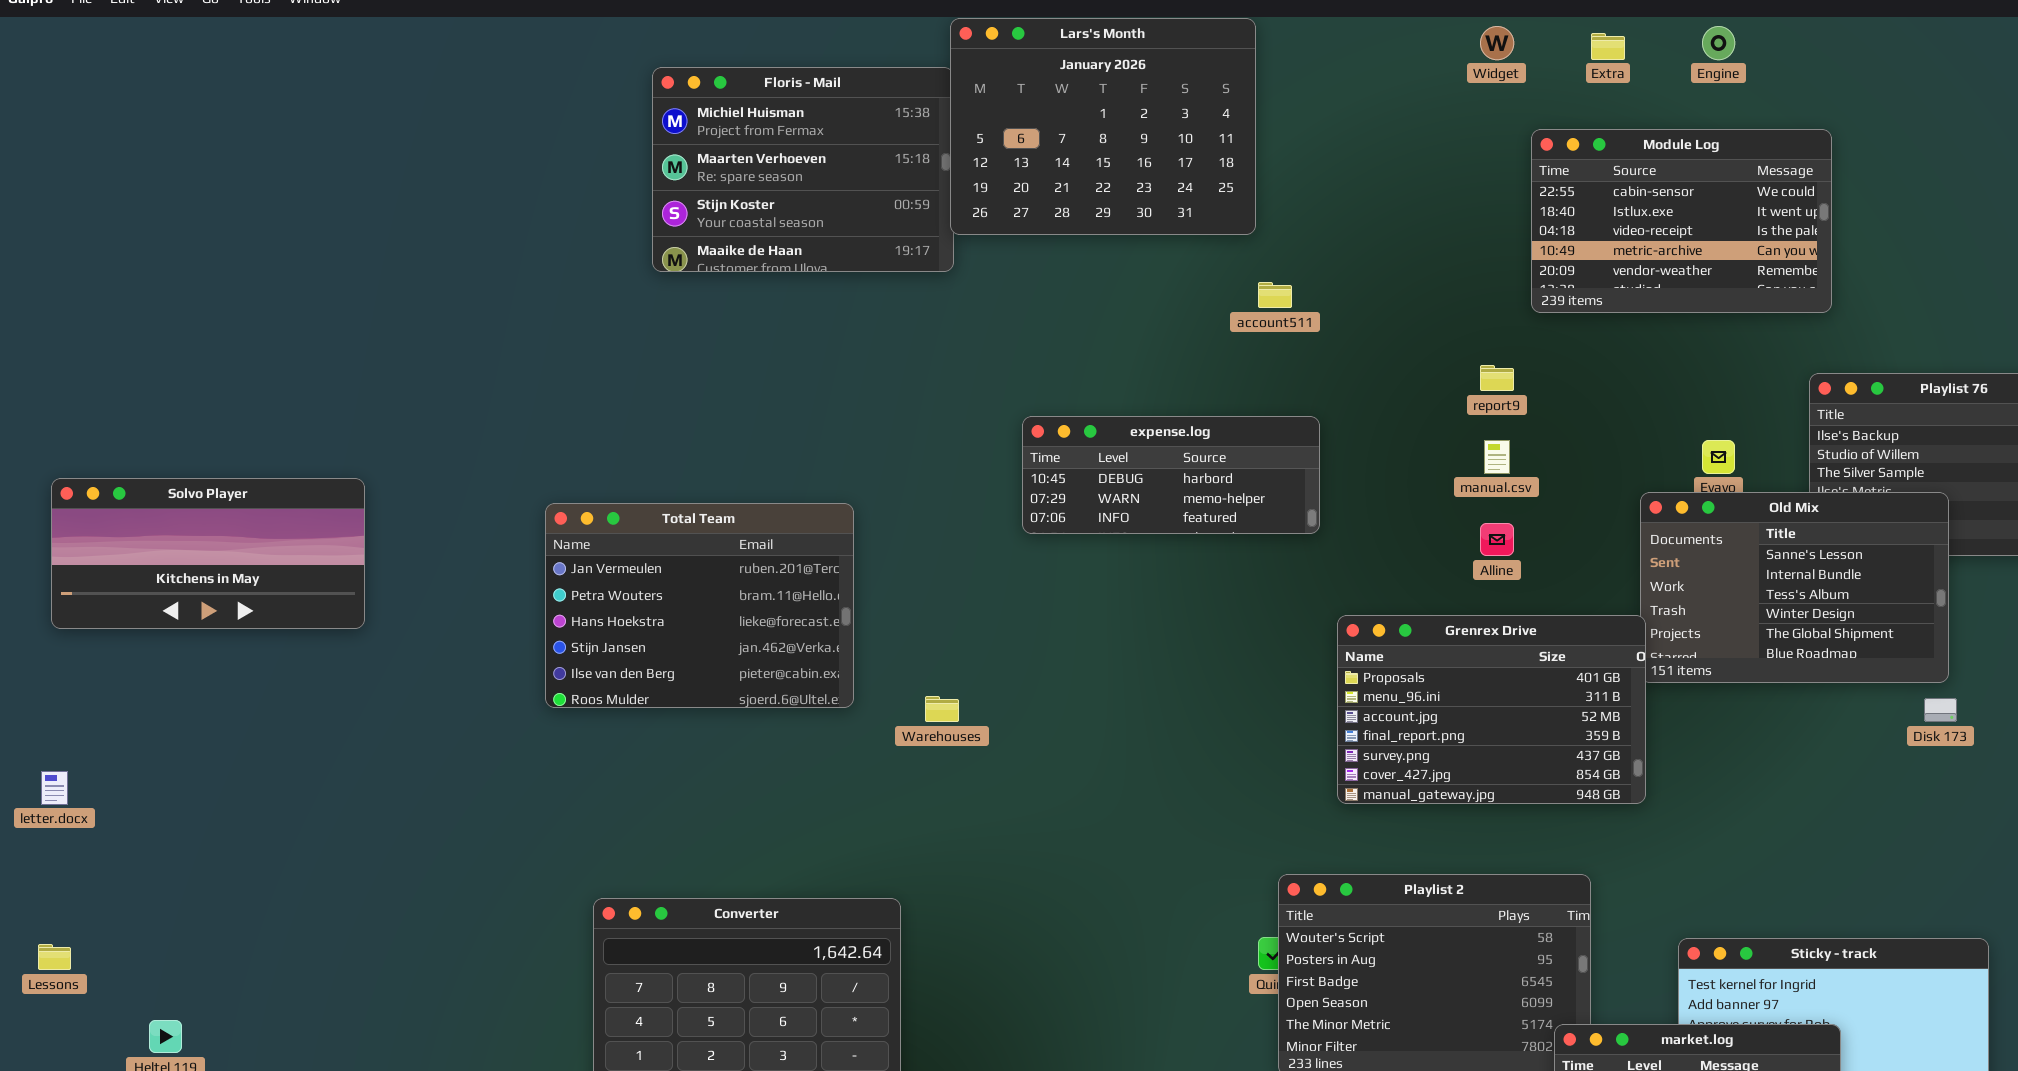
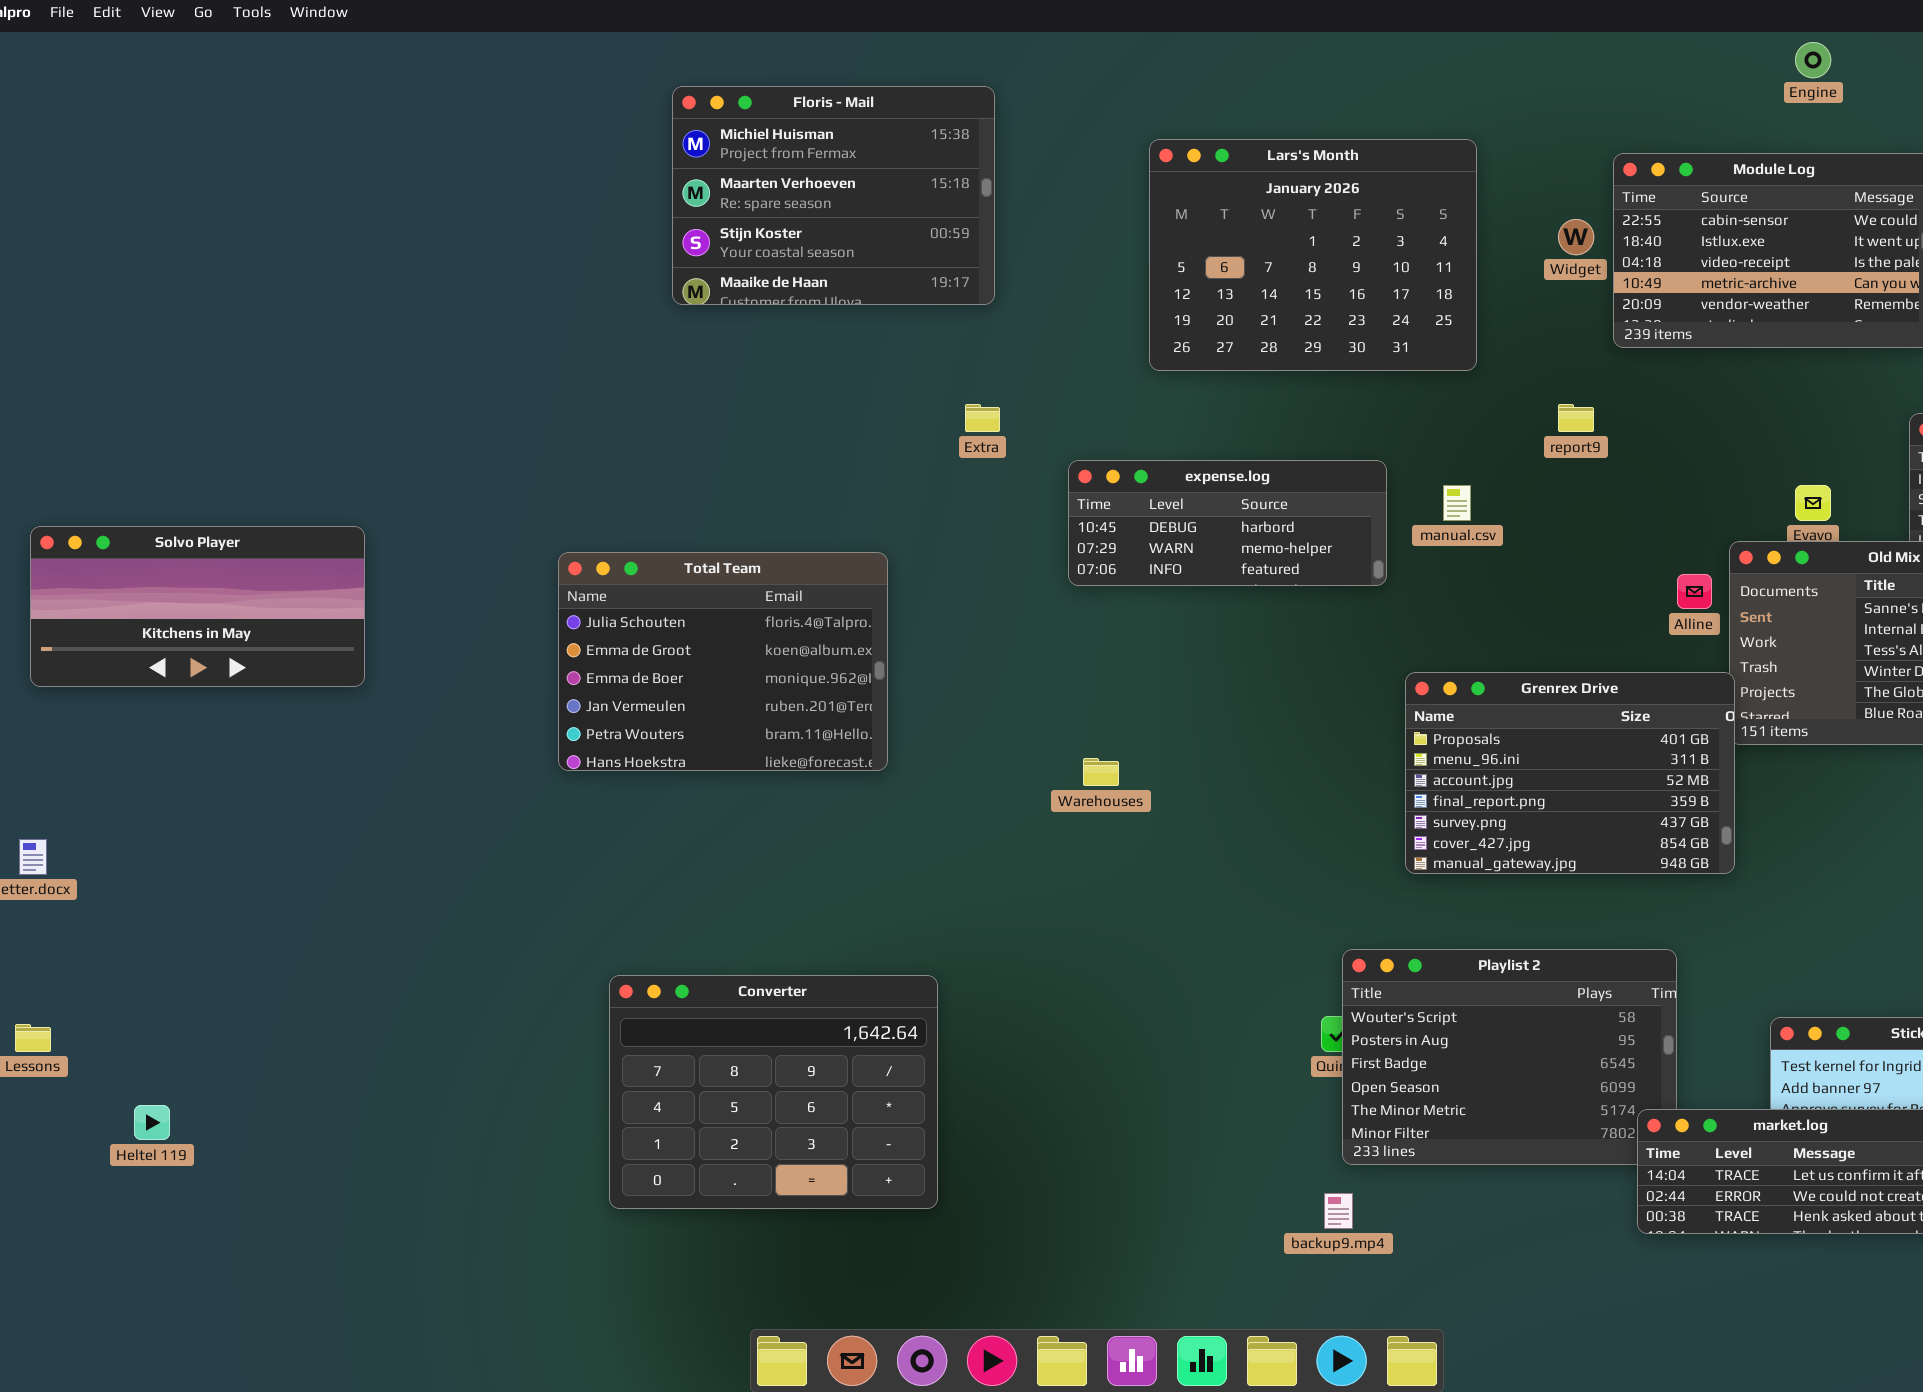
Lars's Month: [950,18,1256,235] -> [1149,139,1477,371], moved
Widget: [1480,26,1514,60] -> [1558,219,1594,255], moved
Extra: [1591,33,1625,60] -> [965,404,1000,432], moved
manual.csv: [1484,440,1510,474] -> [1443,485,1471,521], moved
Total Team: [545,503,854,708] -> [558,552,888,771], scrolled up 3 rows
Alline: [1480,523,1514,556] -> [1677,574,1712,609], moved
Warehouses: [925,696,959,722] -> [1083,758,1119,786], moved

